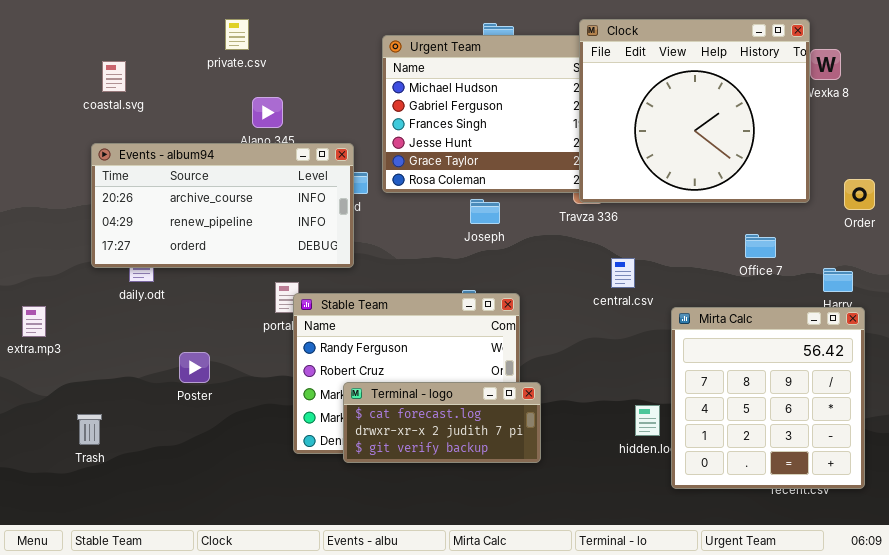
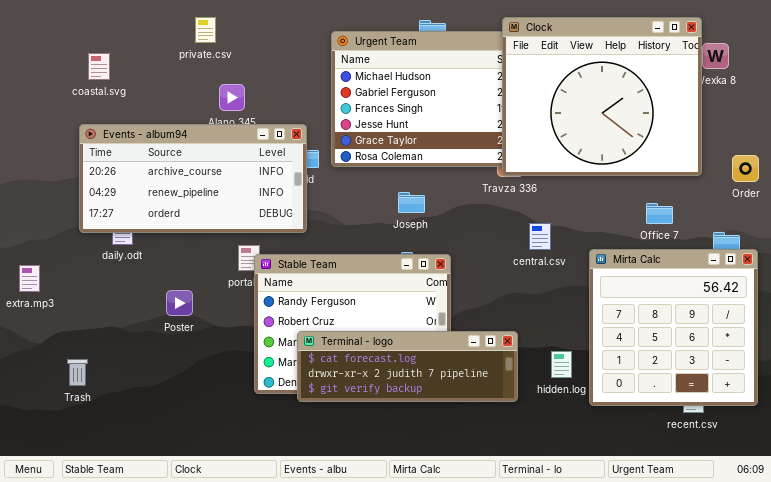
Joseph: [470,199,500,224] -> [398,192,425,213], moved
Mirta Calc: [671,307,865,489] -> [589,249,758,406], moved
Poster: [179,352,210,383] -> [166,290,193,316], moved
Terminal - logo: [343,382,541,463] -> [297,331,518,402], resized

